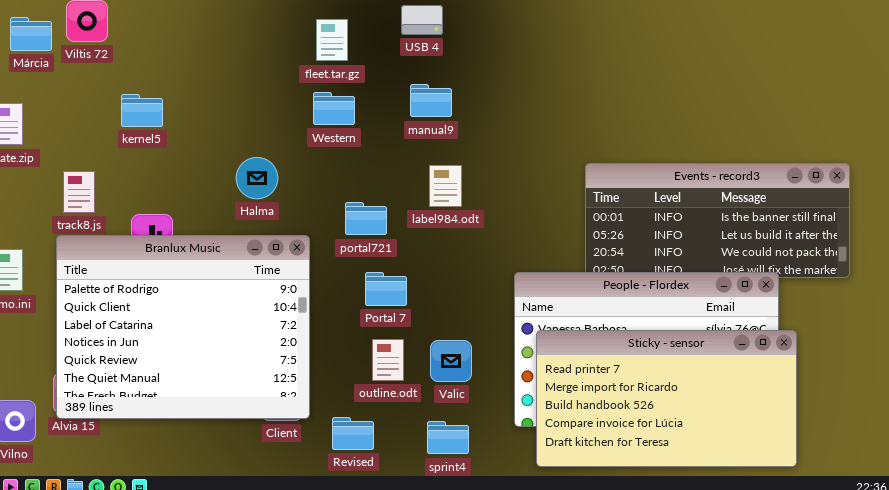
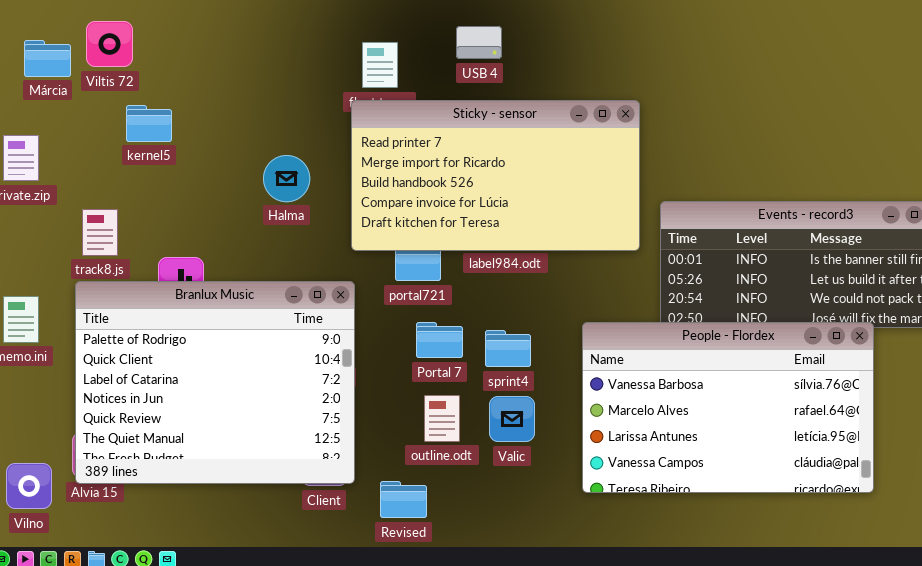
kernel5: [121,94,163,127] -> [126,105,172,142], moved
Halma: [236,157,278,199] -> [263,155,310,202], moved
Sticky - sensor: [536,330,797,467] -> [351,100,640,251], moved
sprint4: [427,421,469,454] -> [485,330,531,367], moved

